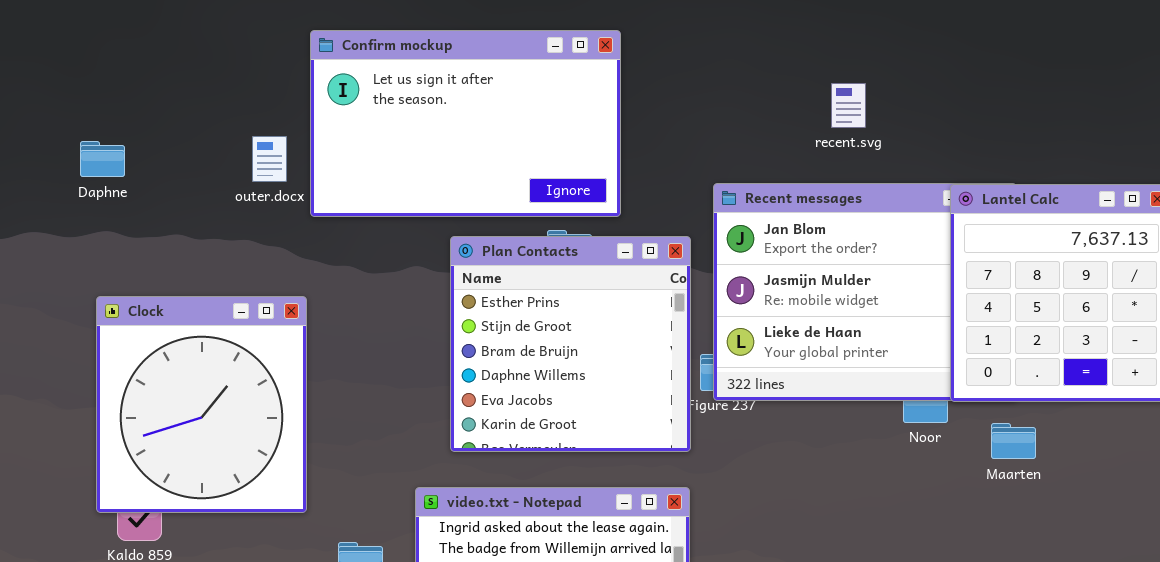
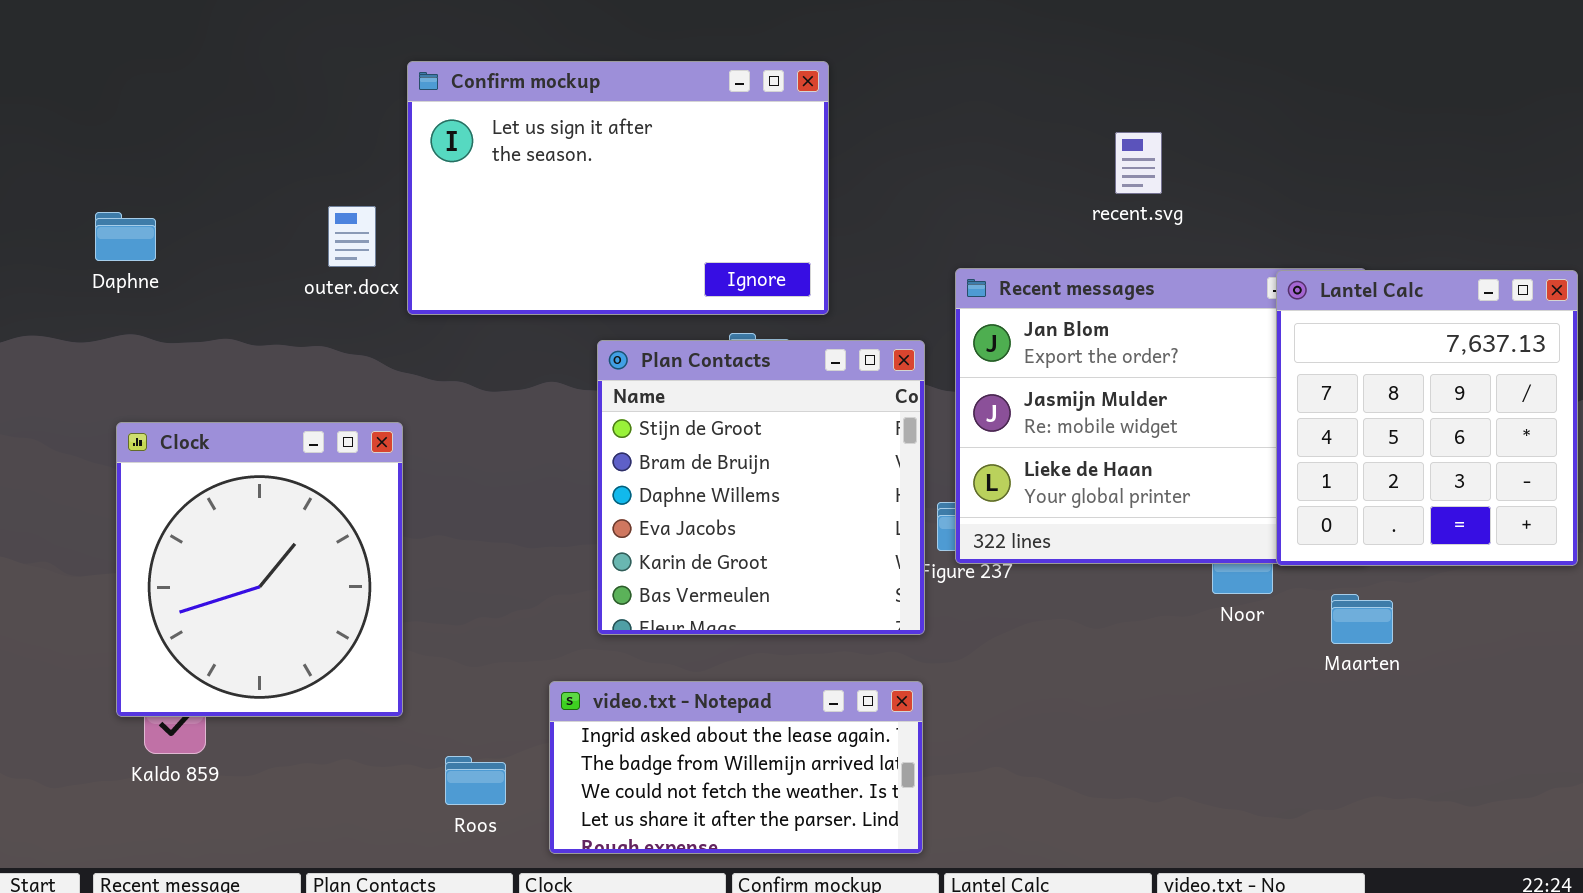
Plan Contacts: [450,236,691,452] -> [597,340,925,635], scrolled down 1 row

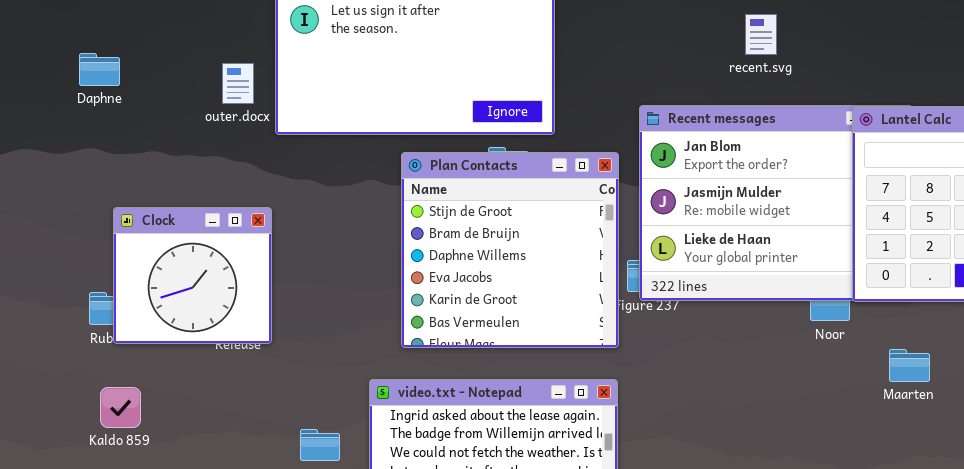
Daphne: [95,212,156,261] -> [79,53,120,86], moved
Clock: [116,422,403,717] -> [113,207,272,344], resized
Maarten: [1331,594,1393,644] -> [889,349,930,382], moved

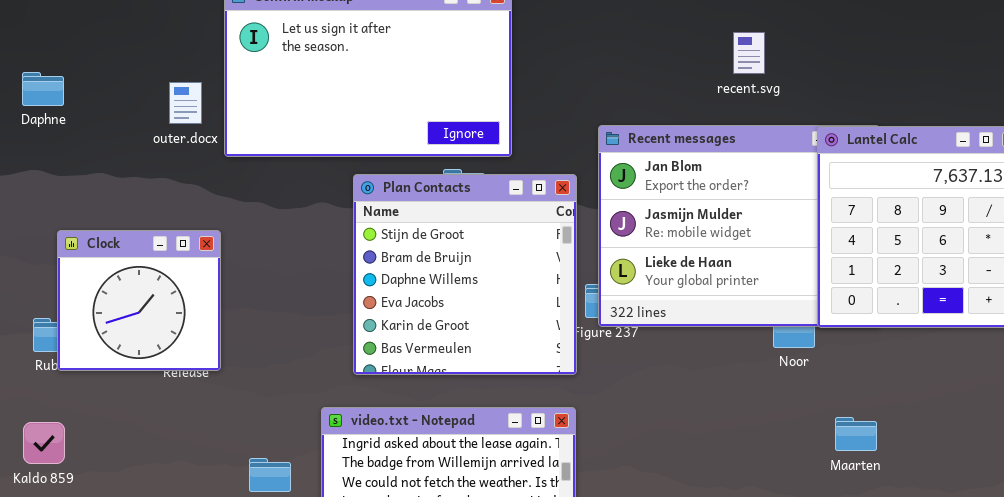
recent.svg: [745,14,777,55] -> [733,32,765,74], moved
Maarten: [889,349,930,382] -> [835,417,877,451], moved
Kaldo 859: [100,387,141,428] -> [23,422,65,464], moved

